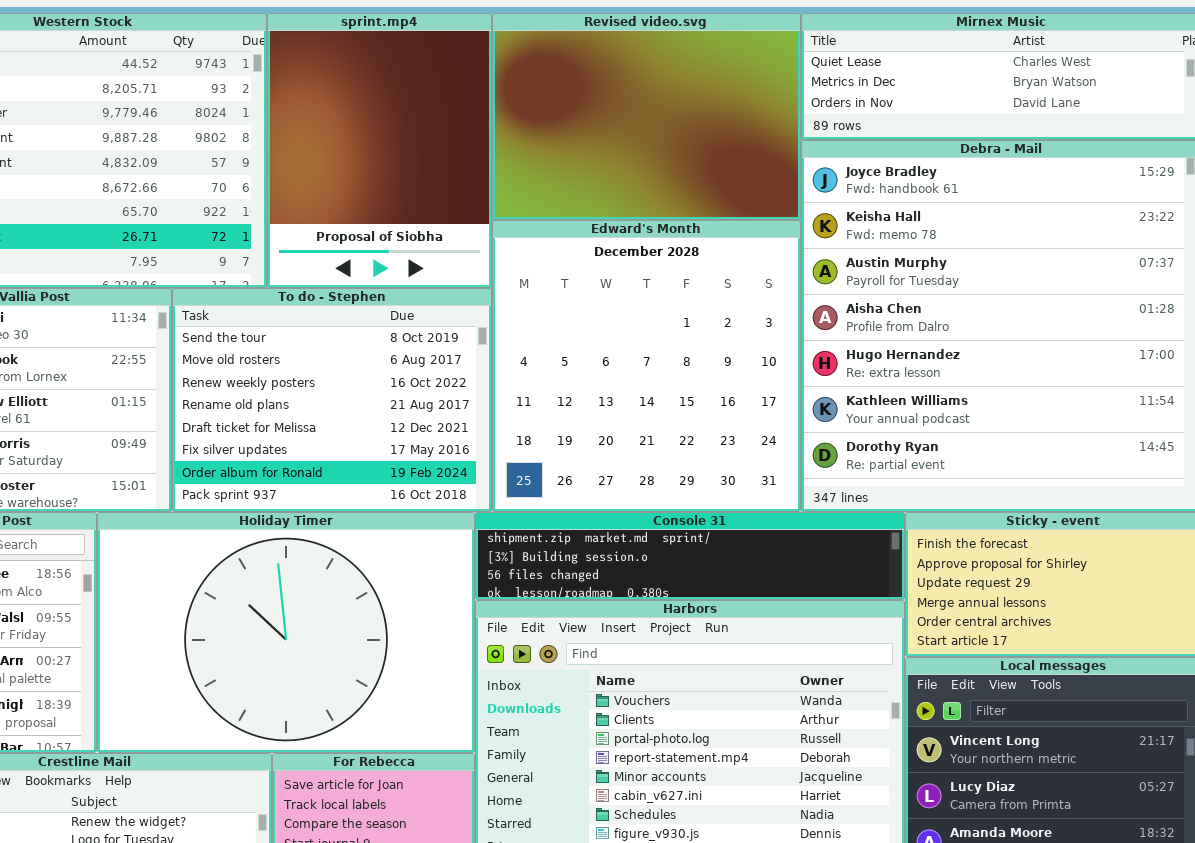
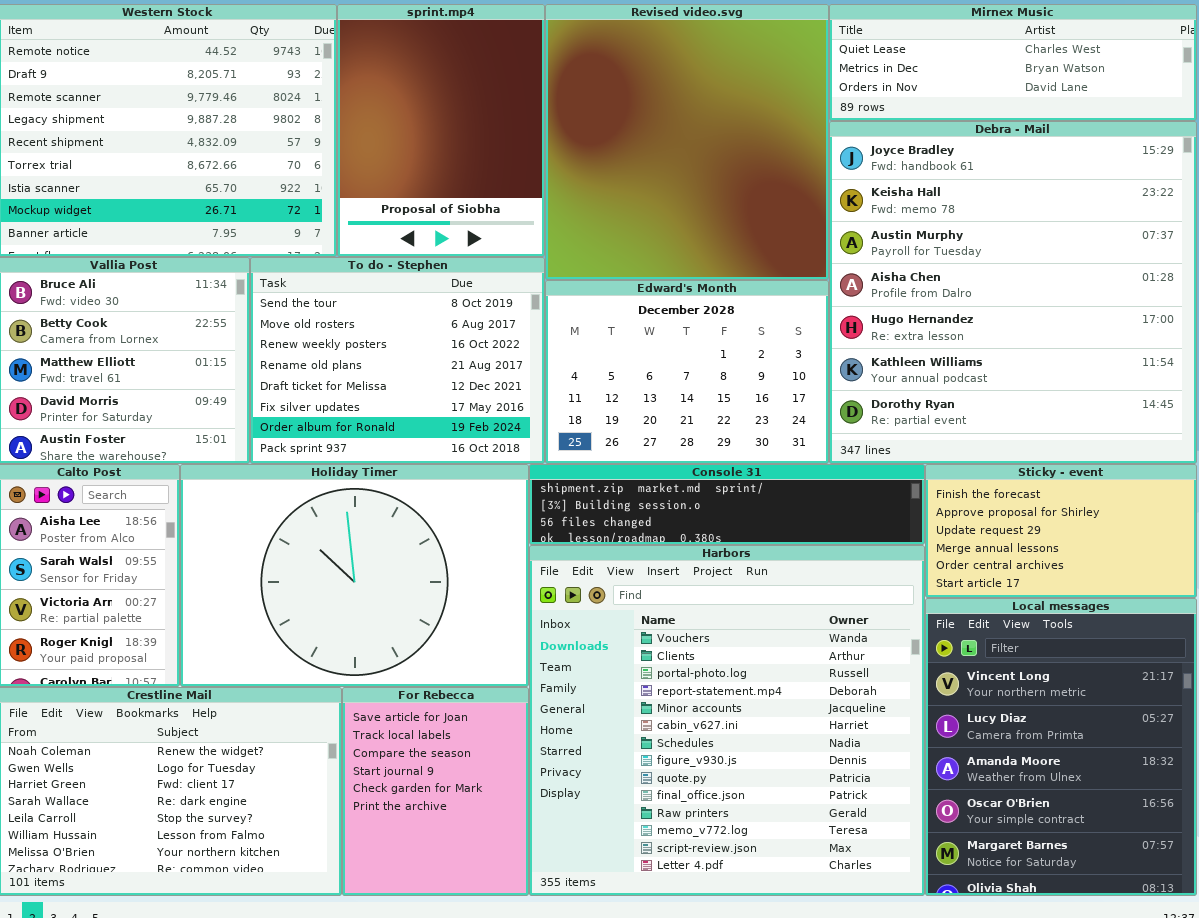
Revised video.svg: [492,13,801,220] -> [545,4,829,280], resized
Edward's Month: [492,220,801,512] -> [545,280,829,464], resized

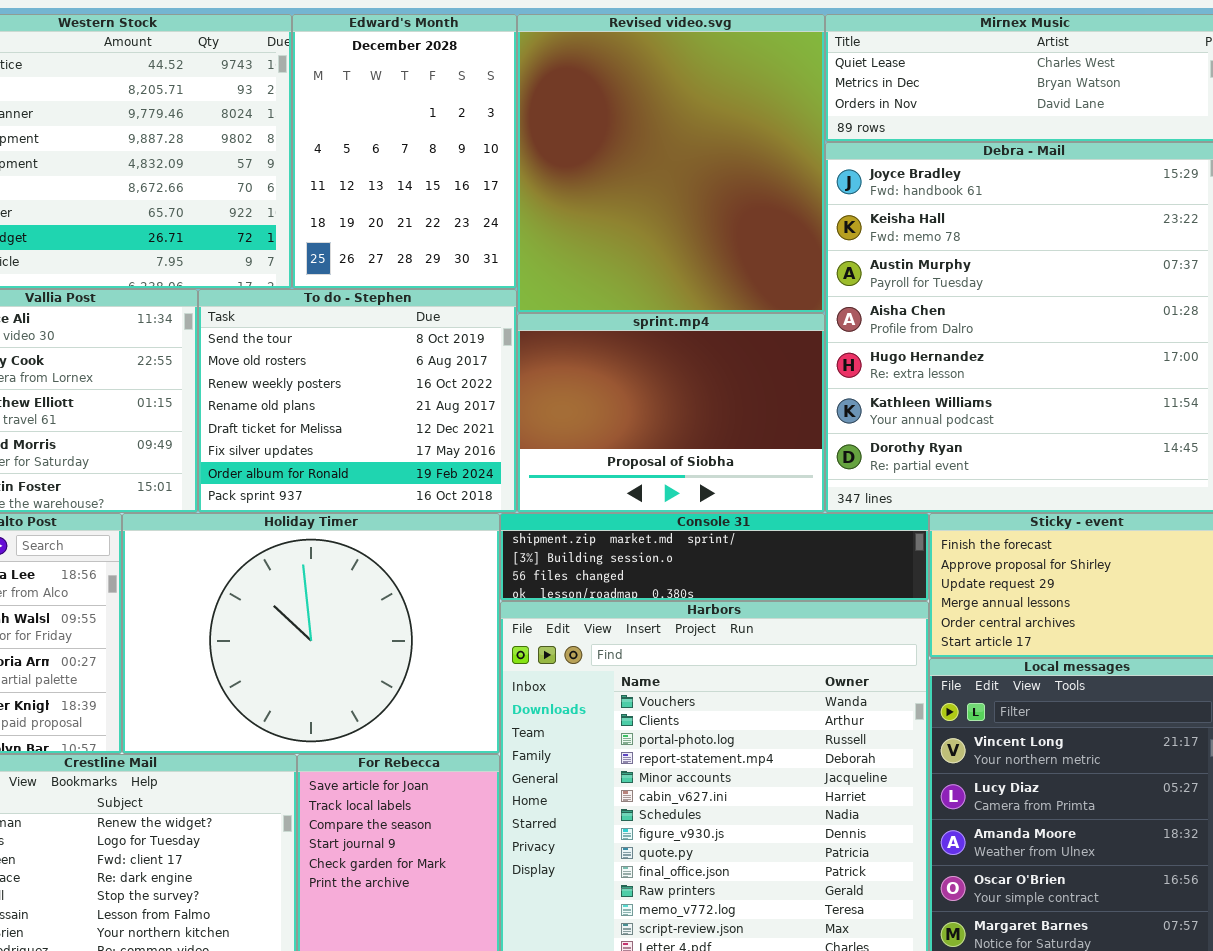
sprint.mp4: [337,4,545,257] -> [517,313,825,513], moved, resized
Edward's Month: [545,280,829,464] -> [292,14,517,289], moved, resized

